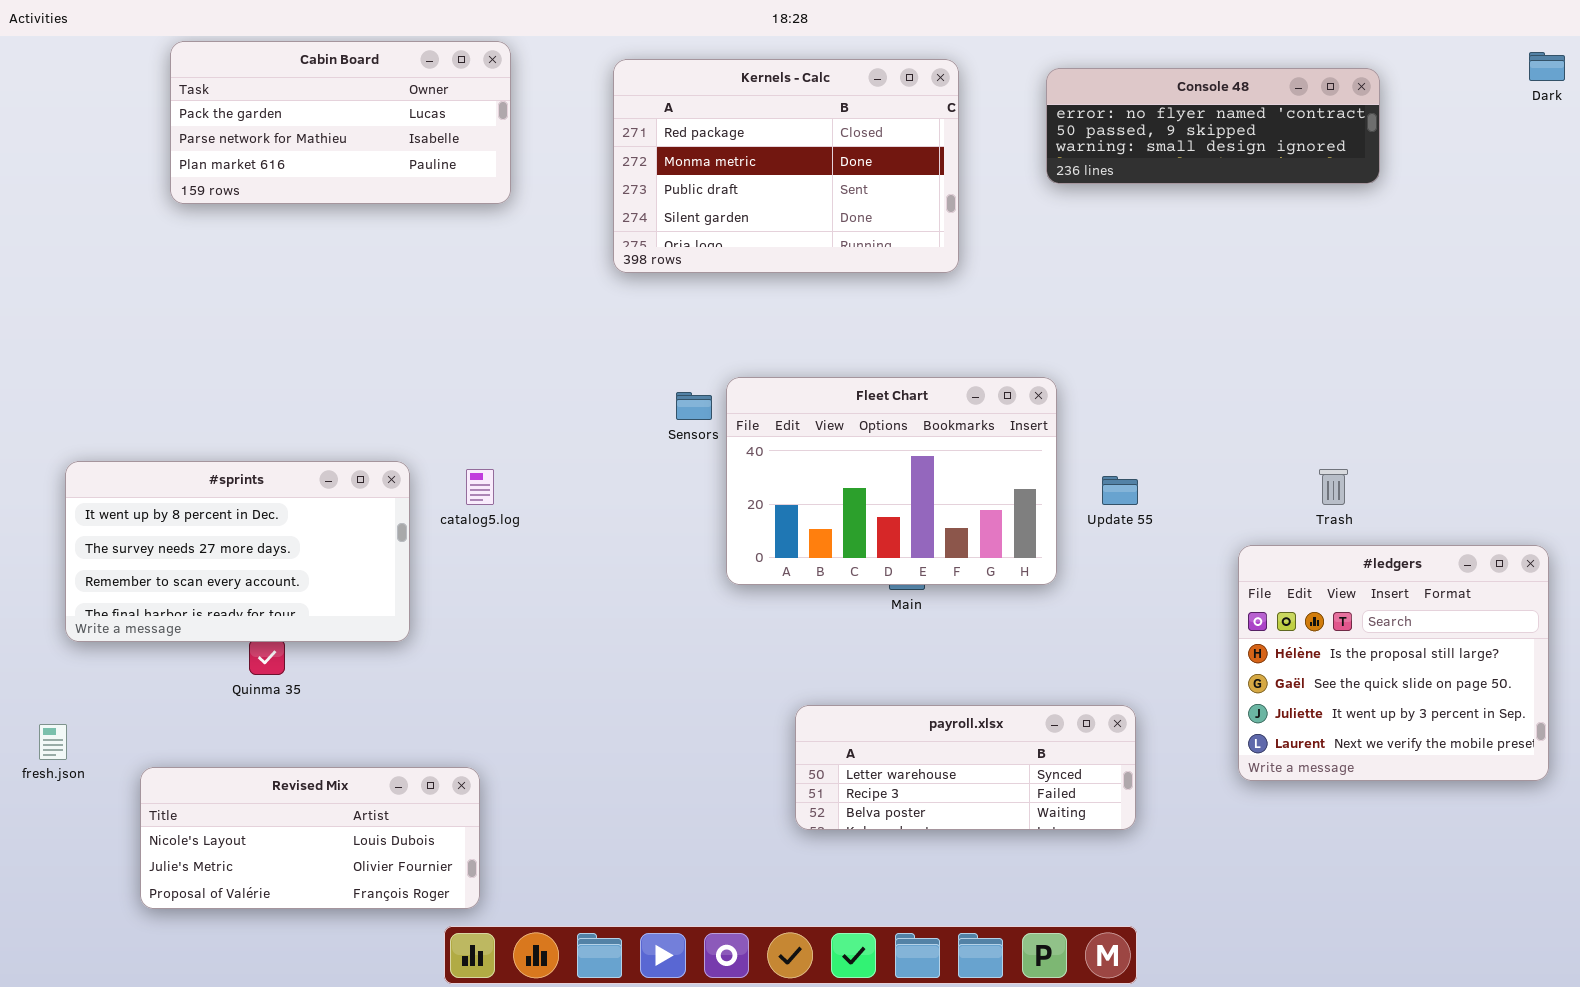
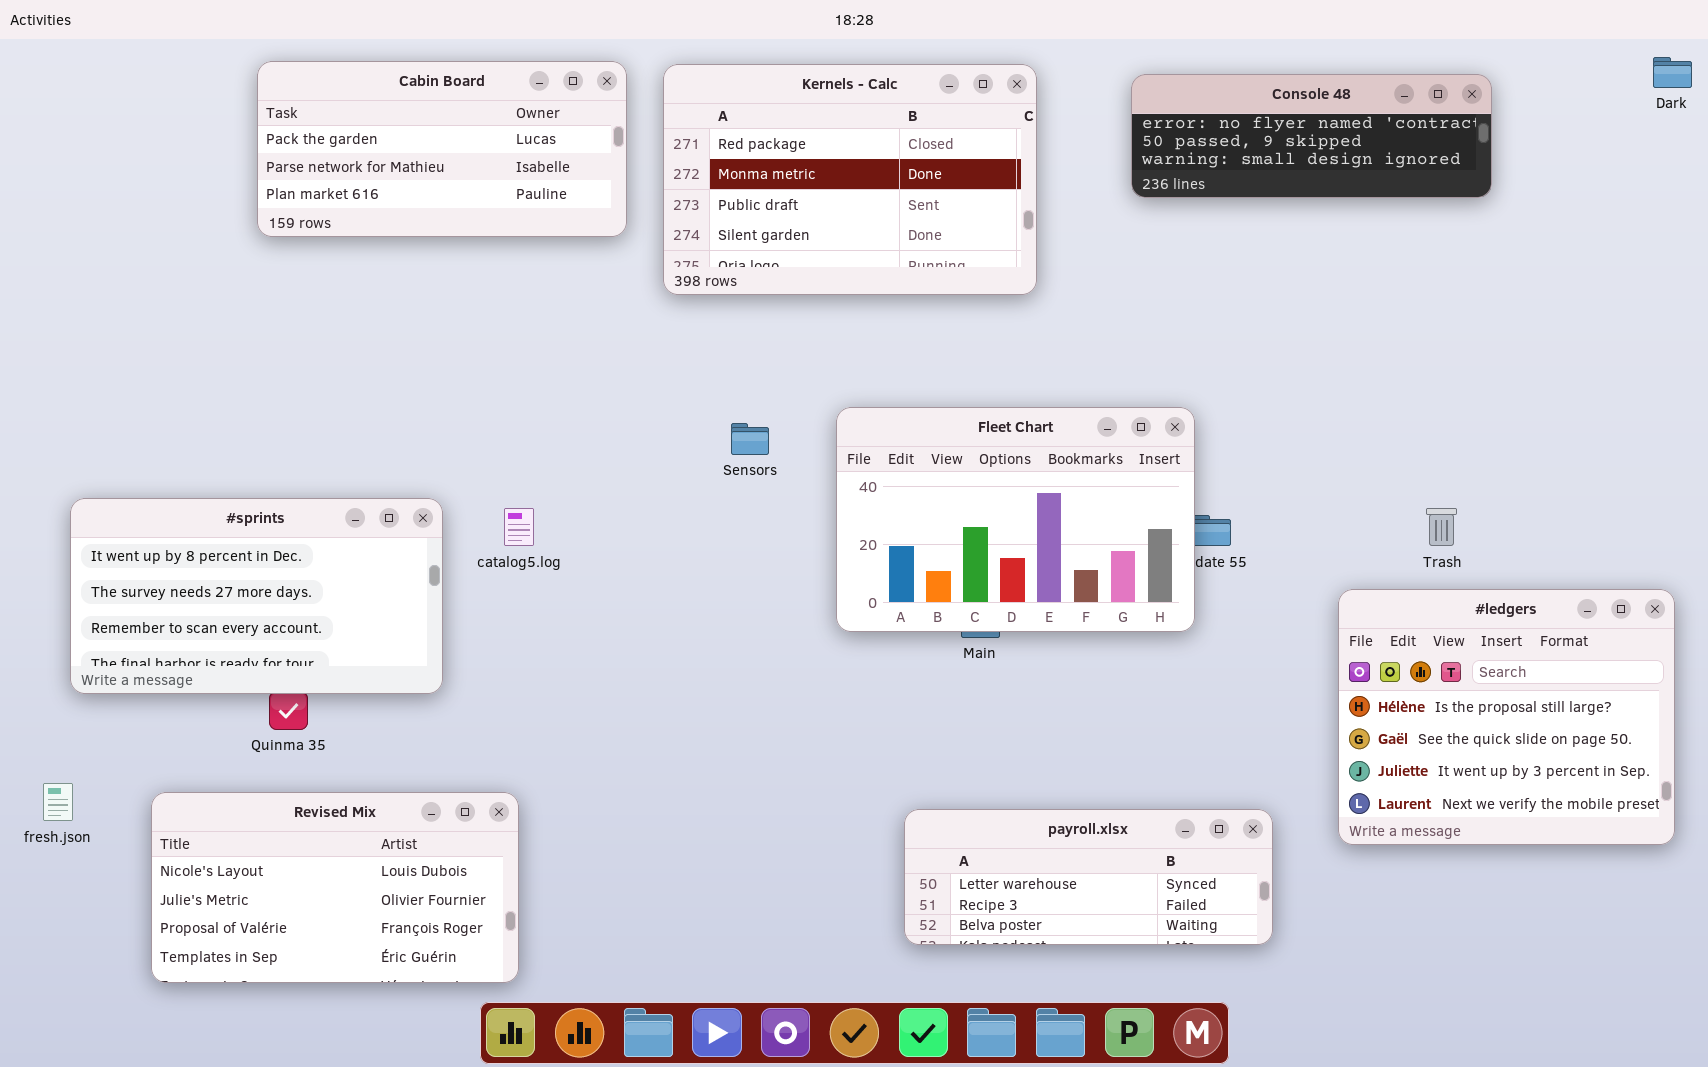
Cabin Board: [170,41,511,204] -> [257,61,627,237], moved
Fleet Chart: [726,377,1057,585] -> [836,407,1195,632], moved
payroll.xlsx: [795,705,1136,830] -> [904,809,1273,945], moved
Revised Mix: [140,767,480,909] -> [151,792,519,983], resized

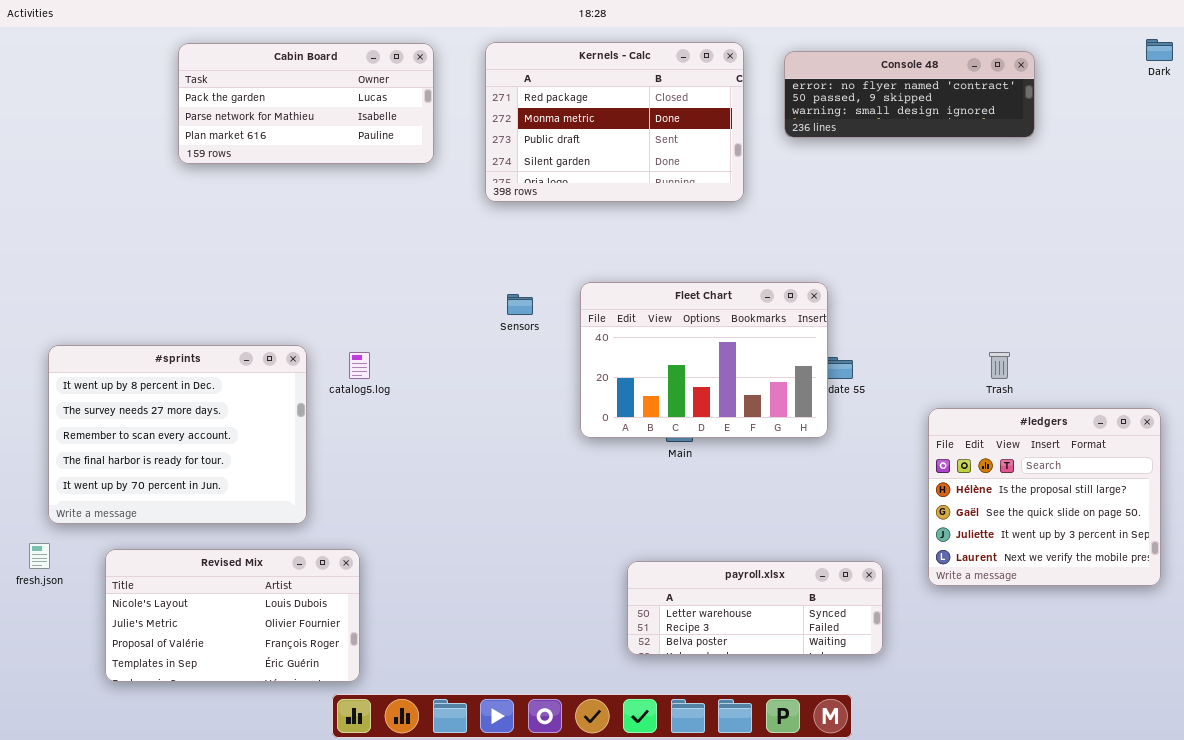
Kernels - Calc: [663,64,1037,295] -> [485,42,744,202], moved
#sprints: [70,498,443,694] -> [48,345,307,524], resized

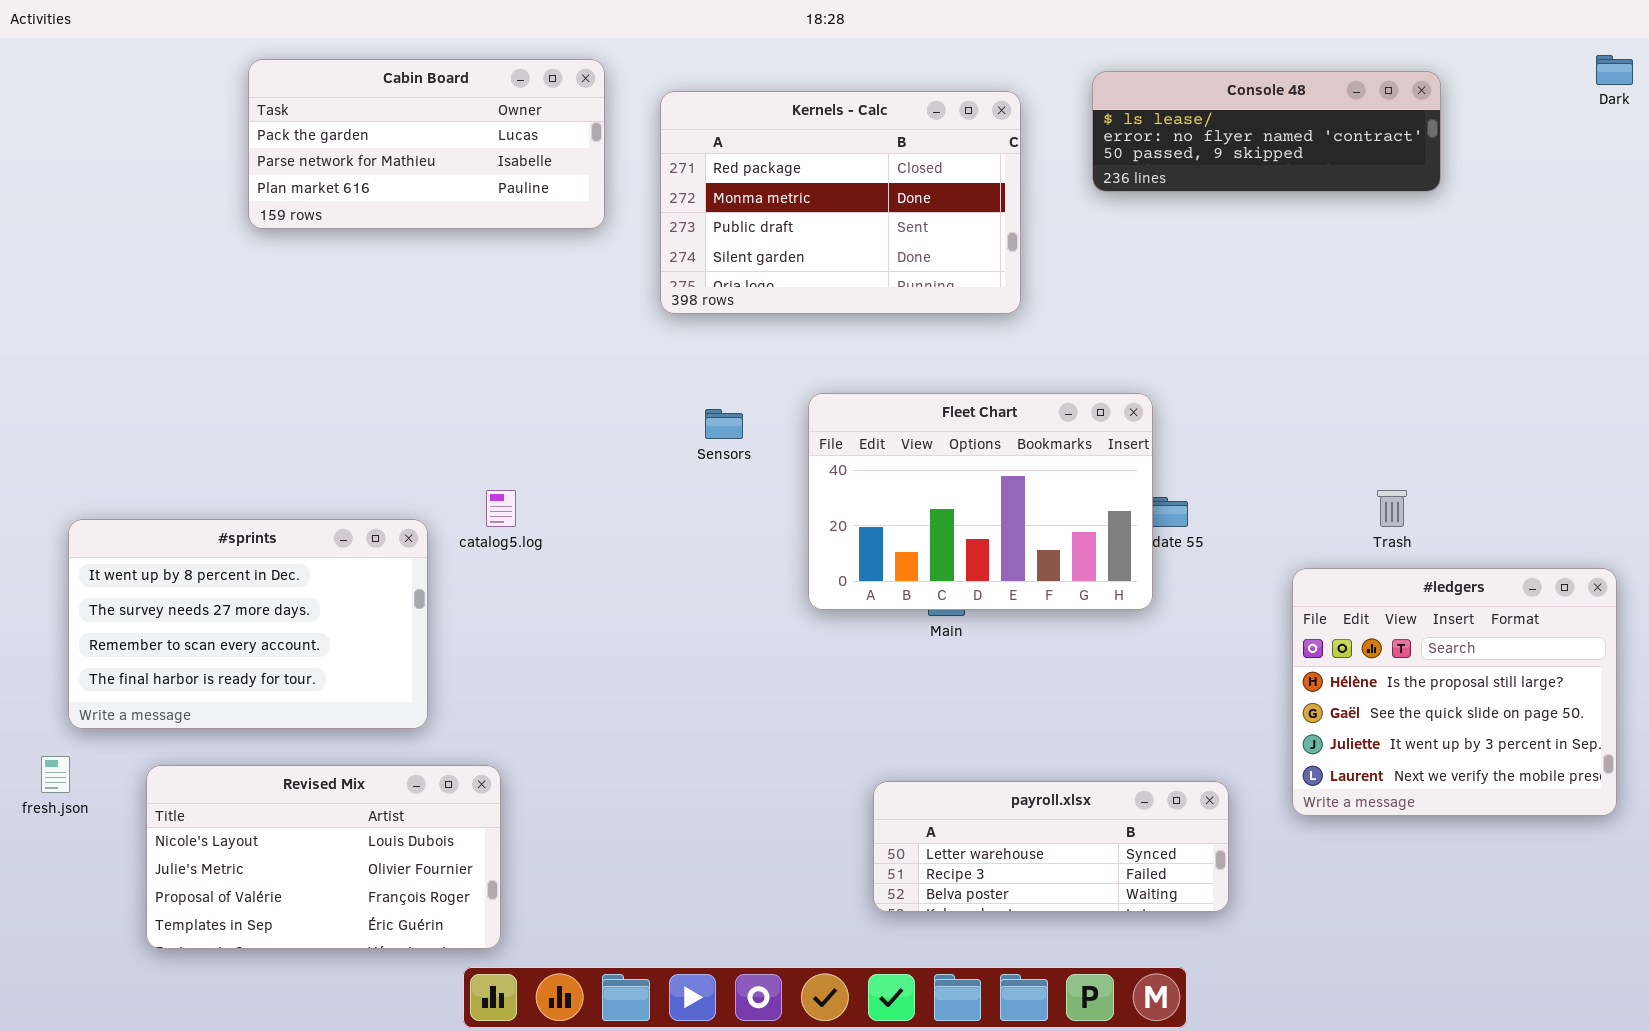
Kernels - Calc: [485,42,744,202] -> [660,91,1021,314], moved
Console 48: [784,51,1035,138] -> [1092,71,1441,192], scrolled up 1 row
#sprints: [48,345,307,524] -> [68,519,428,729], resized

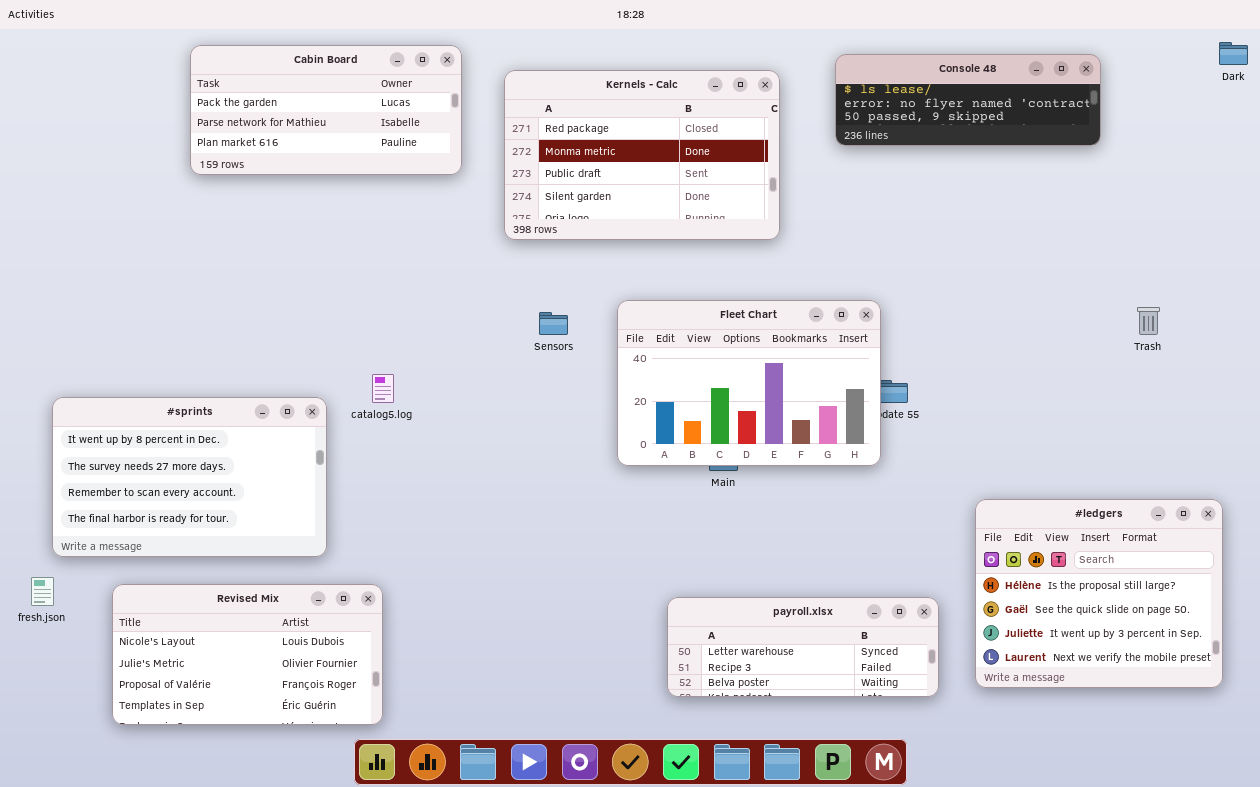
Trash: [1377,490,1407,527] -> [1137,307,1160,335], moved
#ledgers: [1292,568,1617,816] -> [975,499,1223,688], moved

